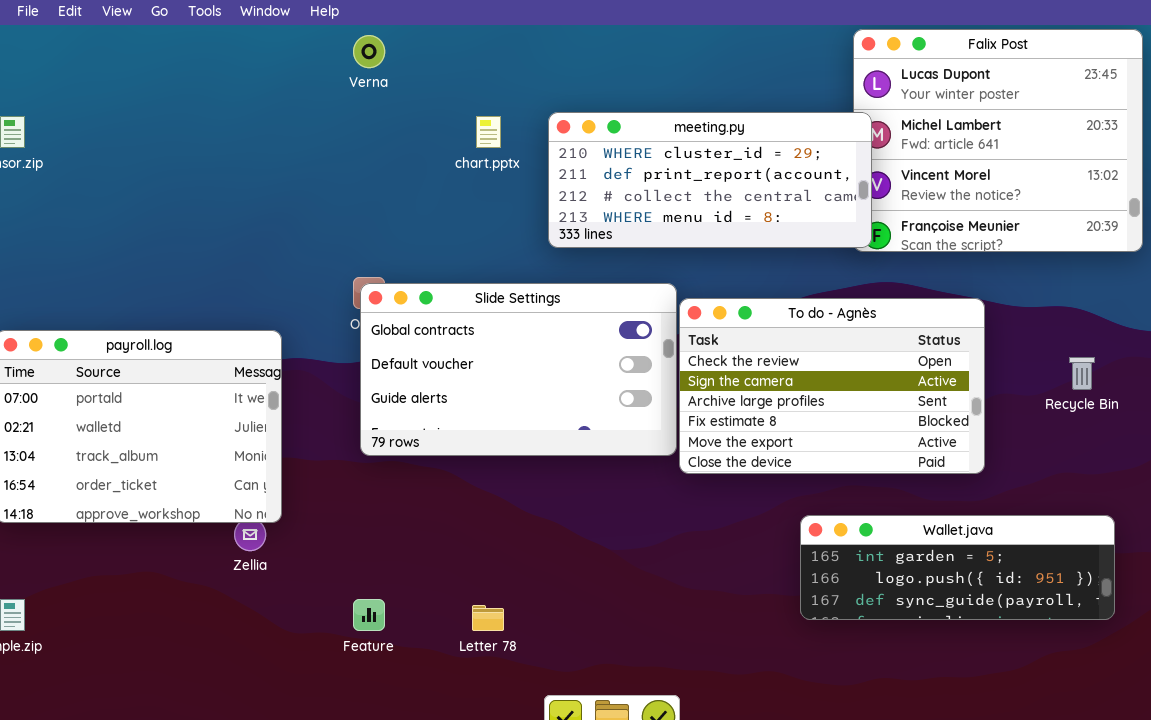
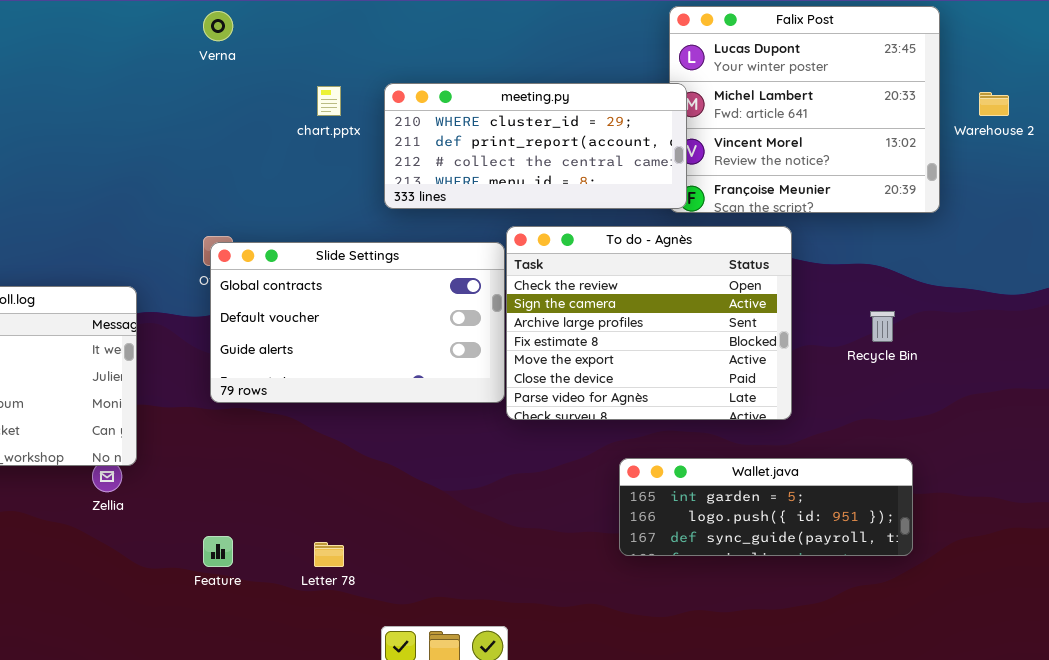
To do - Agnès: [679,298,985,474] -> [506,226,792,420], resized

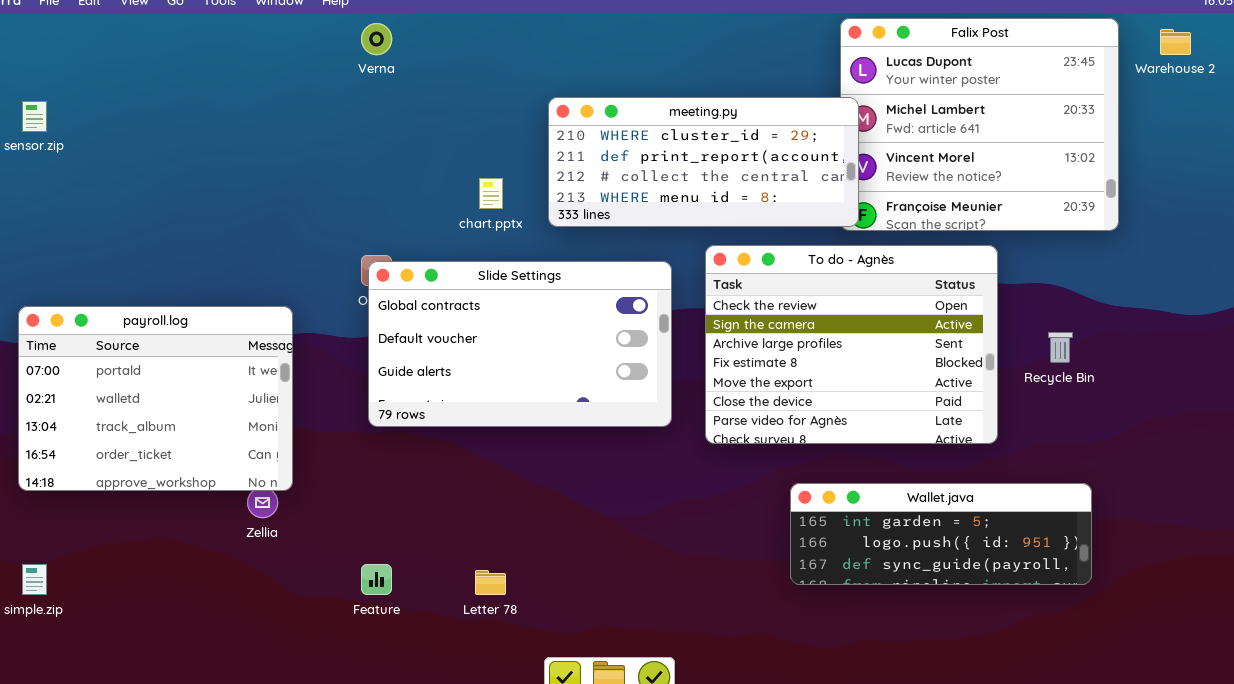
chart.pptx: [317,86,341,116] -> [479,178,503,209], moved
Warehouse 2: [979,92,1009,116] -> [1160,29,1191,55], moved
To do - Agnès: [506,226,792,420] -> [705,245,998,444], moved

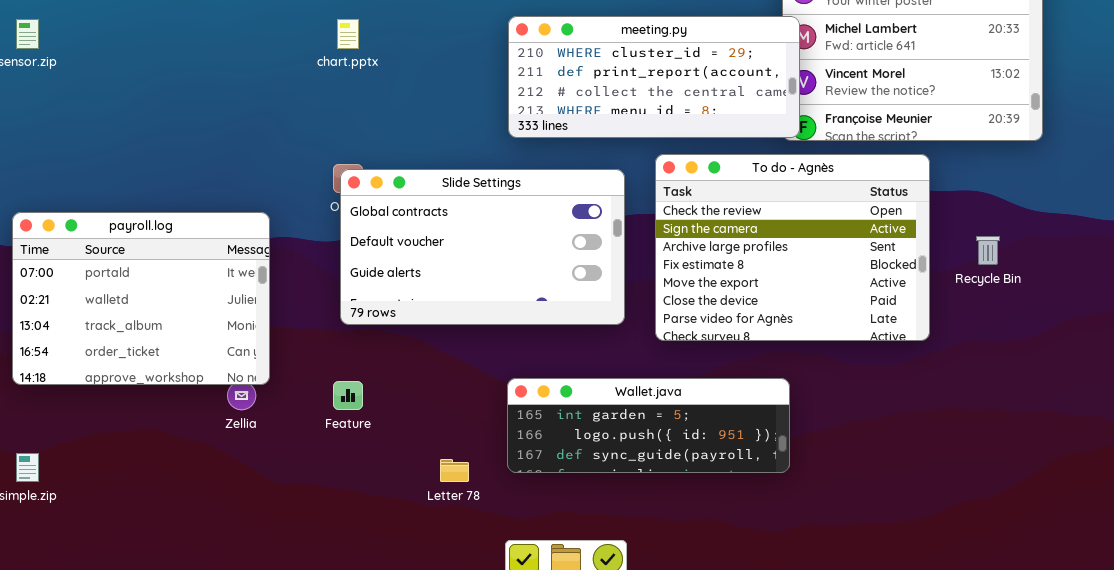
chart.pptx: [479,178,503,209] -> [337,19,359,49], moved
Wallet.java: [790,483,1092,585] -> [507,378,790,473], moved
Feature: [361,564,392,595] -> [333,381,363,410], moved

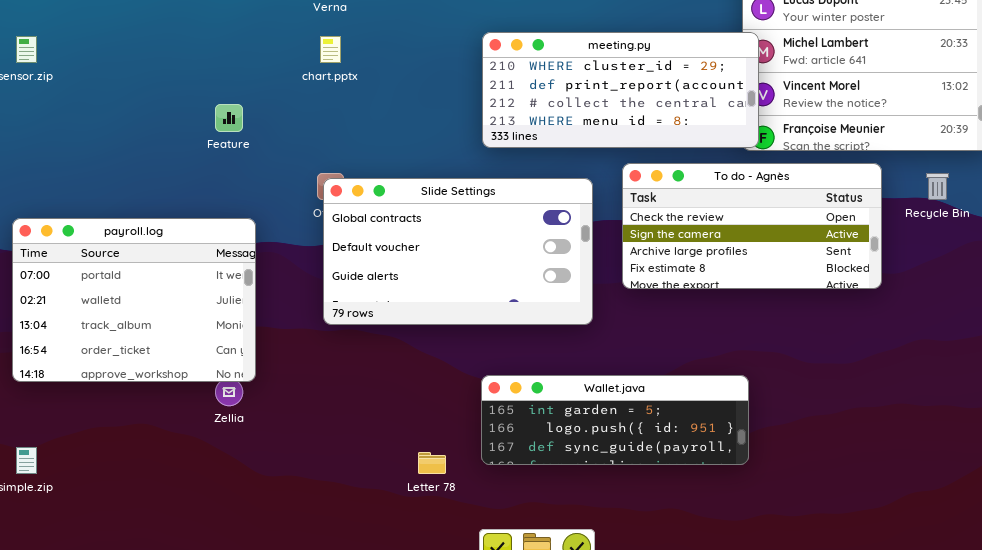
To do - Agnès: [655,154,930,341] -> [622,163,882,289], resized
Recycle Bin: [976,236,1000,265] -> [926,173,949,200], moved
Feature: [333,381,363,410] -> [215,104,243,132], moved

